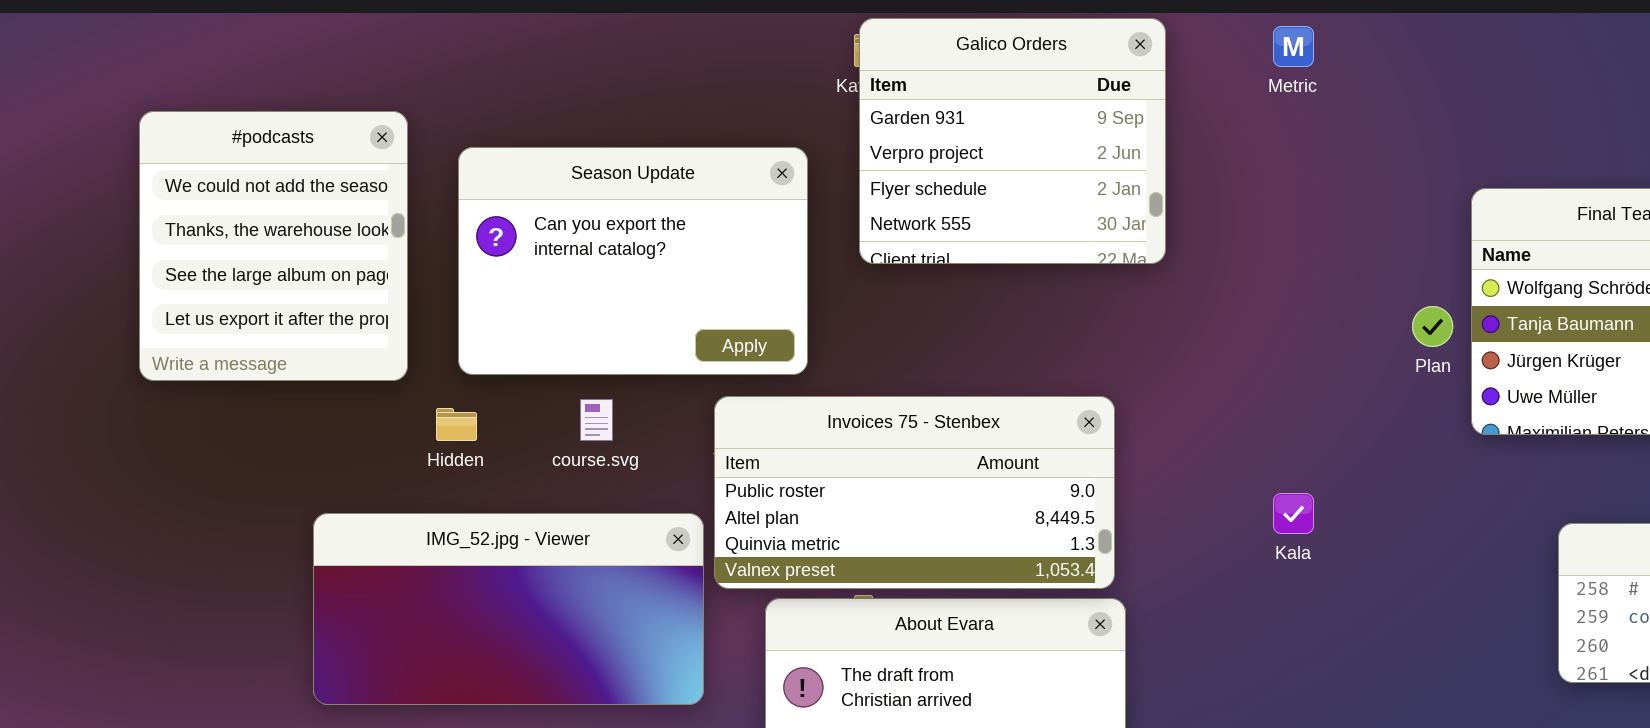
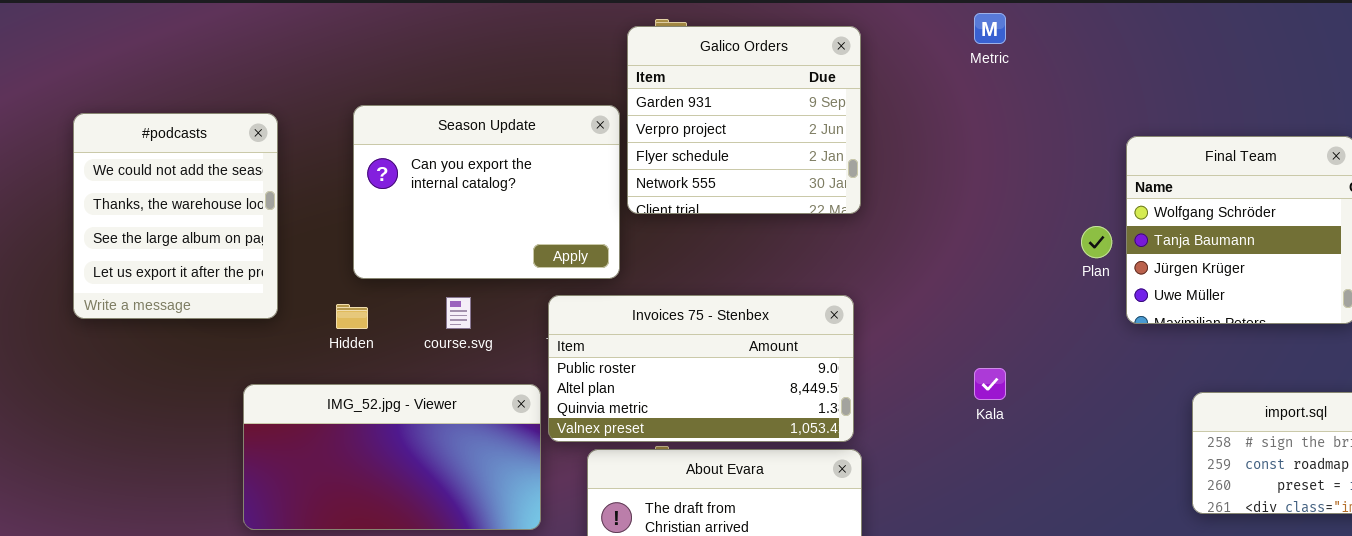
Galico Orders: [859,18,1166,264] -> [627,26,861,214], moved
#podcasts: [139,111,408,381] -> [73,113,278,319], moved

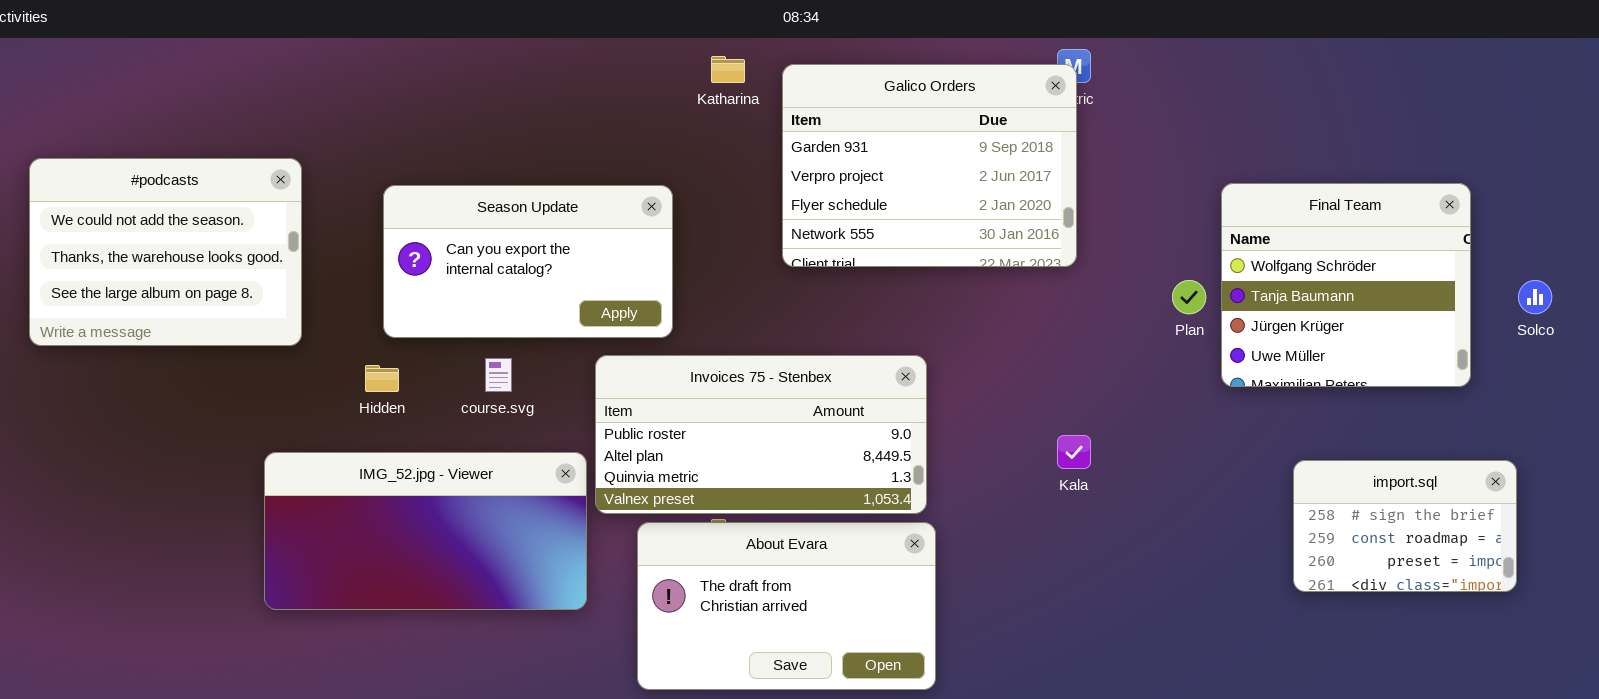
Galico Orders: [627,26,861,214] -> [782,64,1077,267], moved, resized
Season Update: [353,105,620,279] -> [383,185,673,338], resized
#podcasts: [73,113,278,319] -> [29,158,302,346], resized

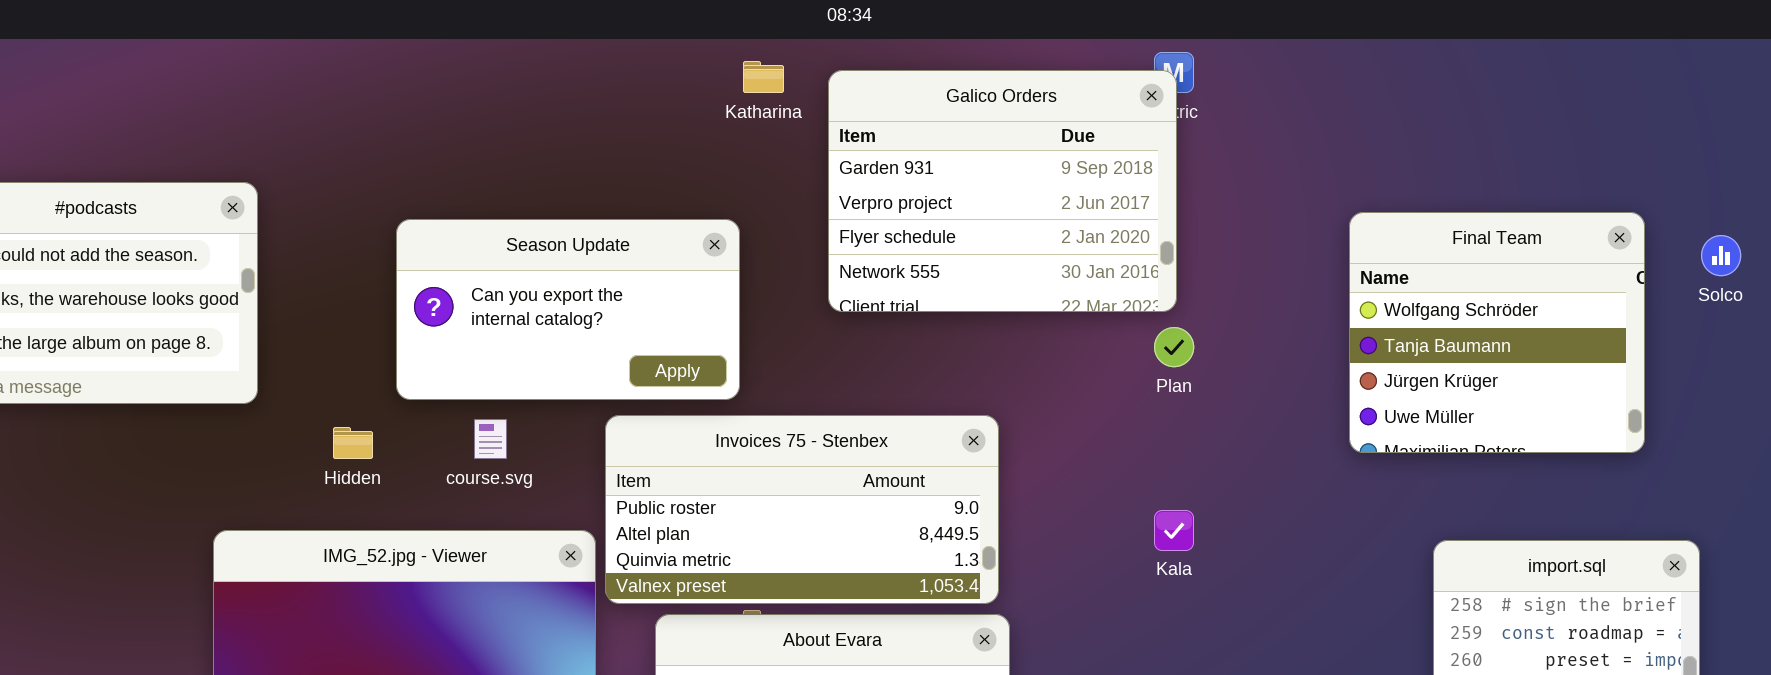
Season Update: [383,185,673,338] -> [396,219,740,400], moved
Plan: [1172,280,1206,314] -> [1154,327,1194,367], moved
Solco: [1518,280,1552,314] -> [1701,235,1741,276], moved

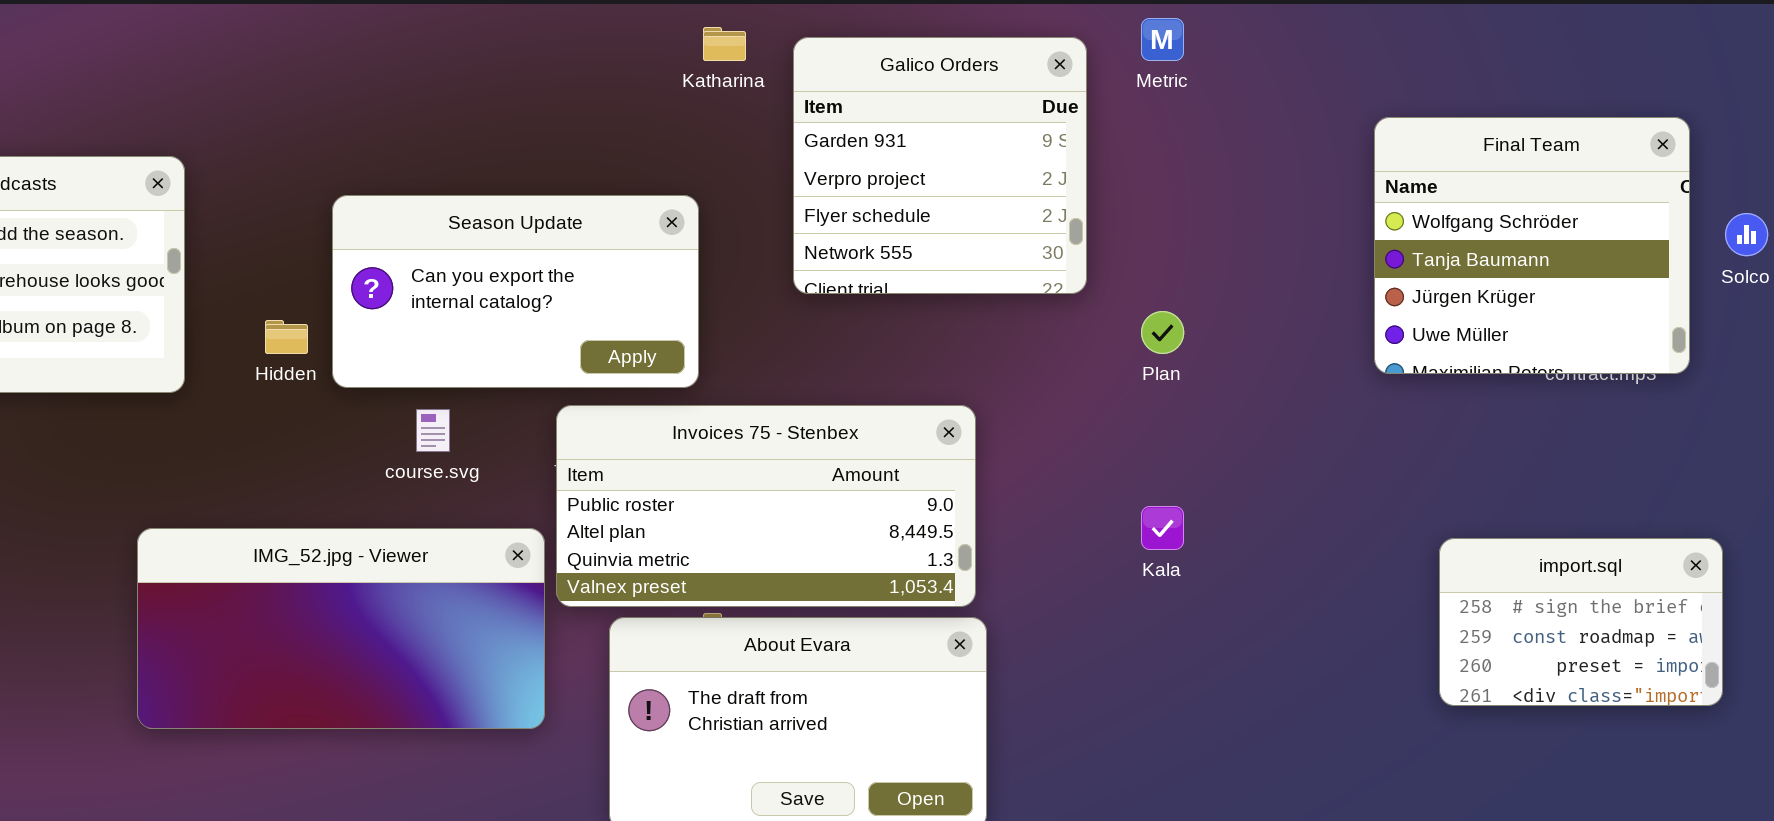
Galico Orders: [828,70,1177,312] -> [793,37,1087,294], resized
Final Team: [1349,212,1645,453] -> [1374,117,1690,374], moved
Hidden: [333,427,373,459] -> [265,320,308,354], moved

